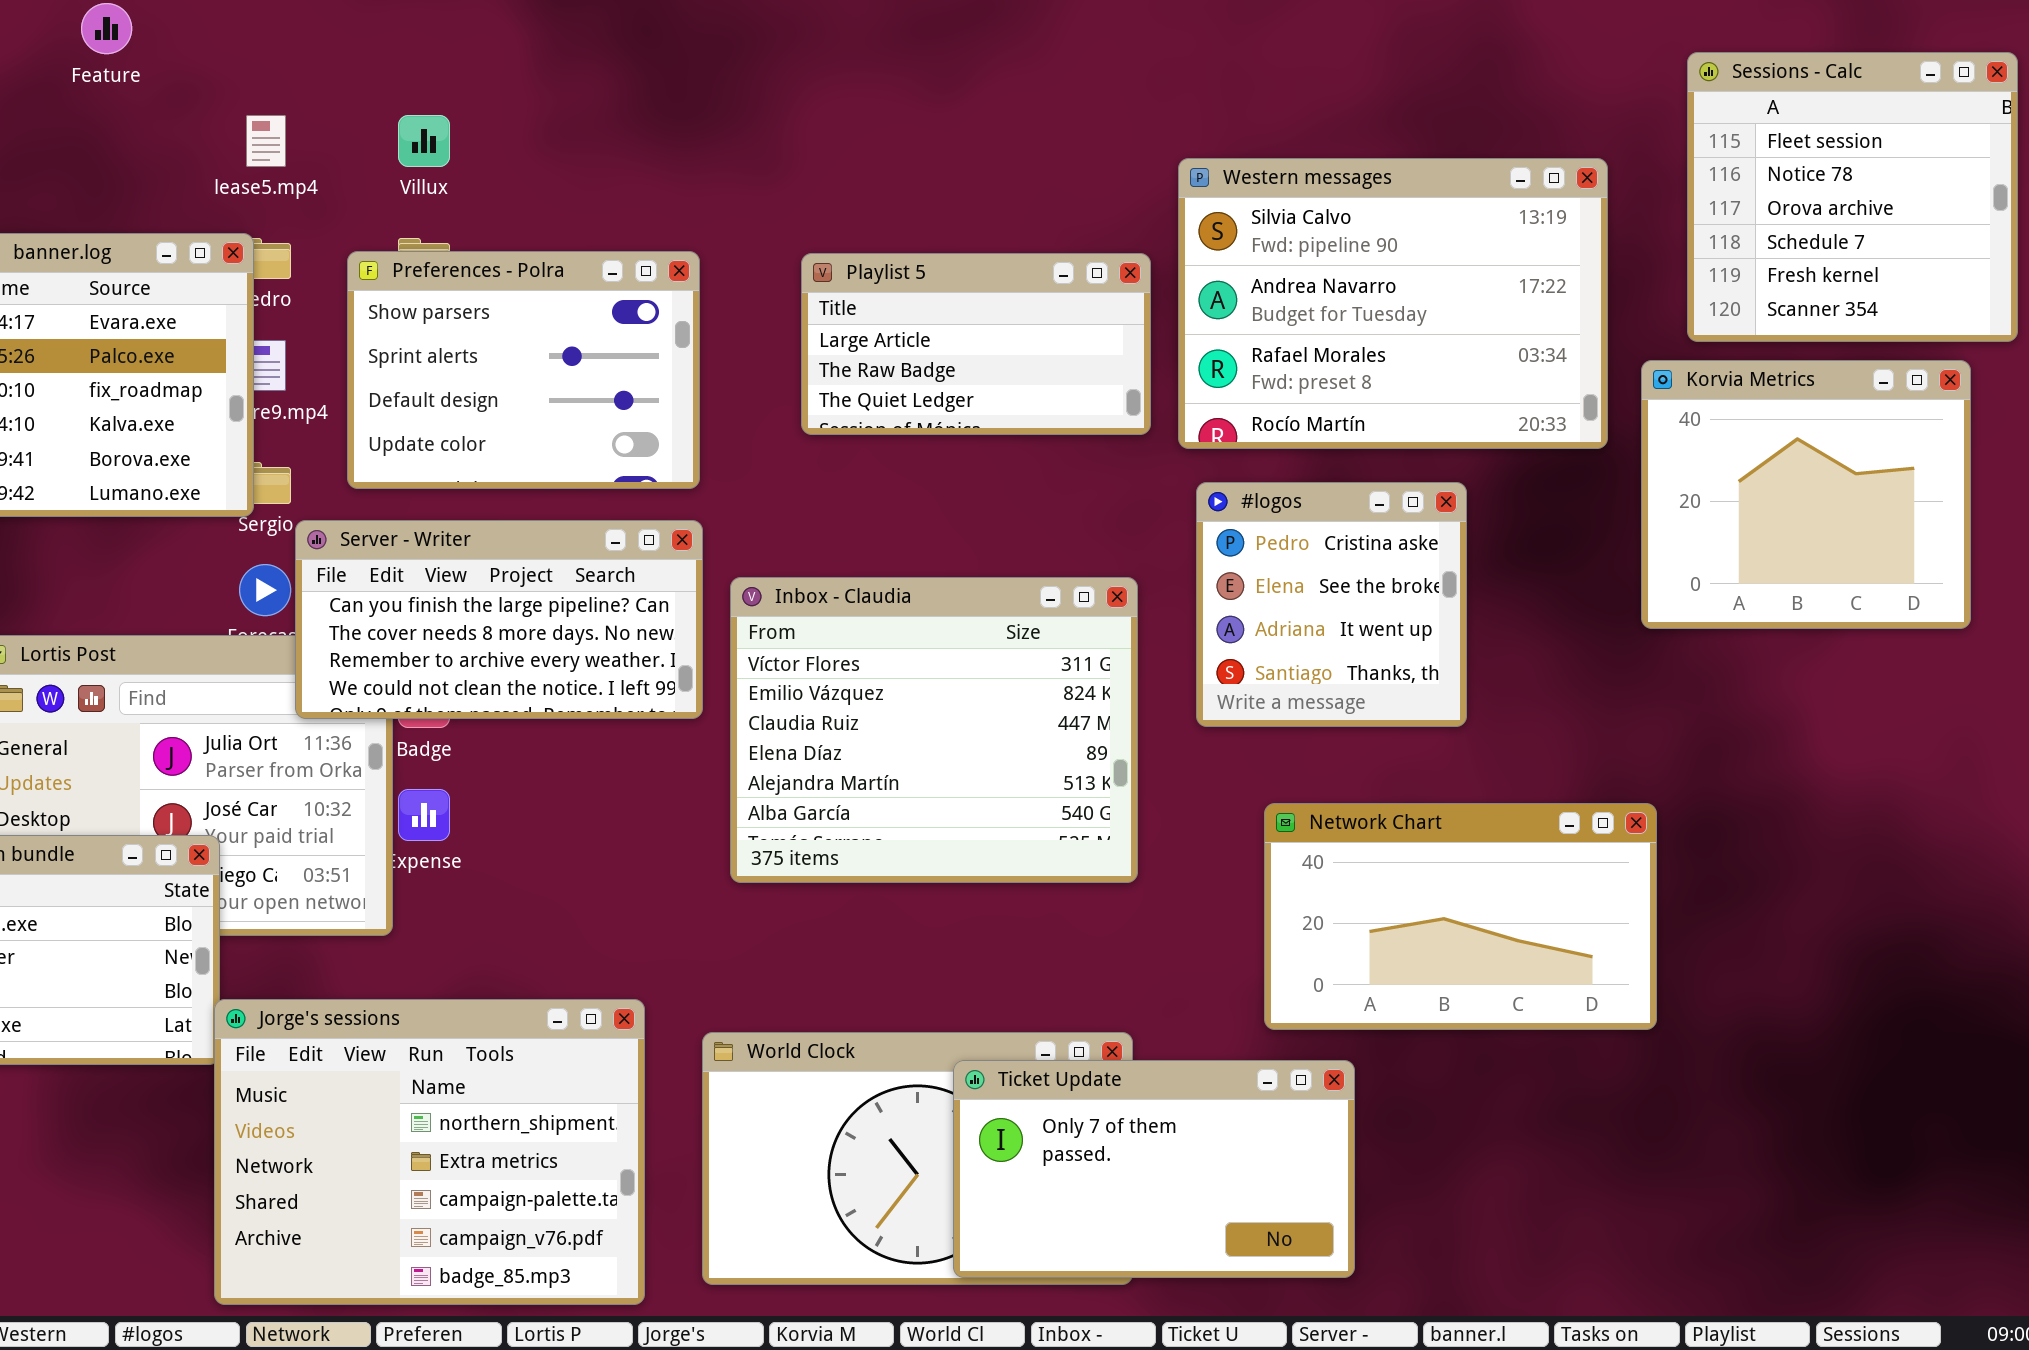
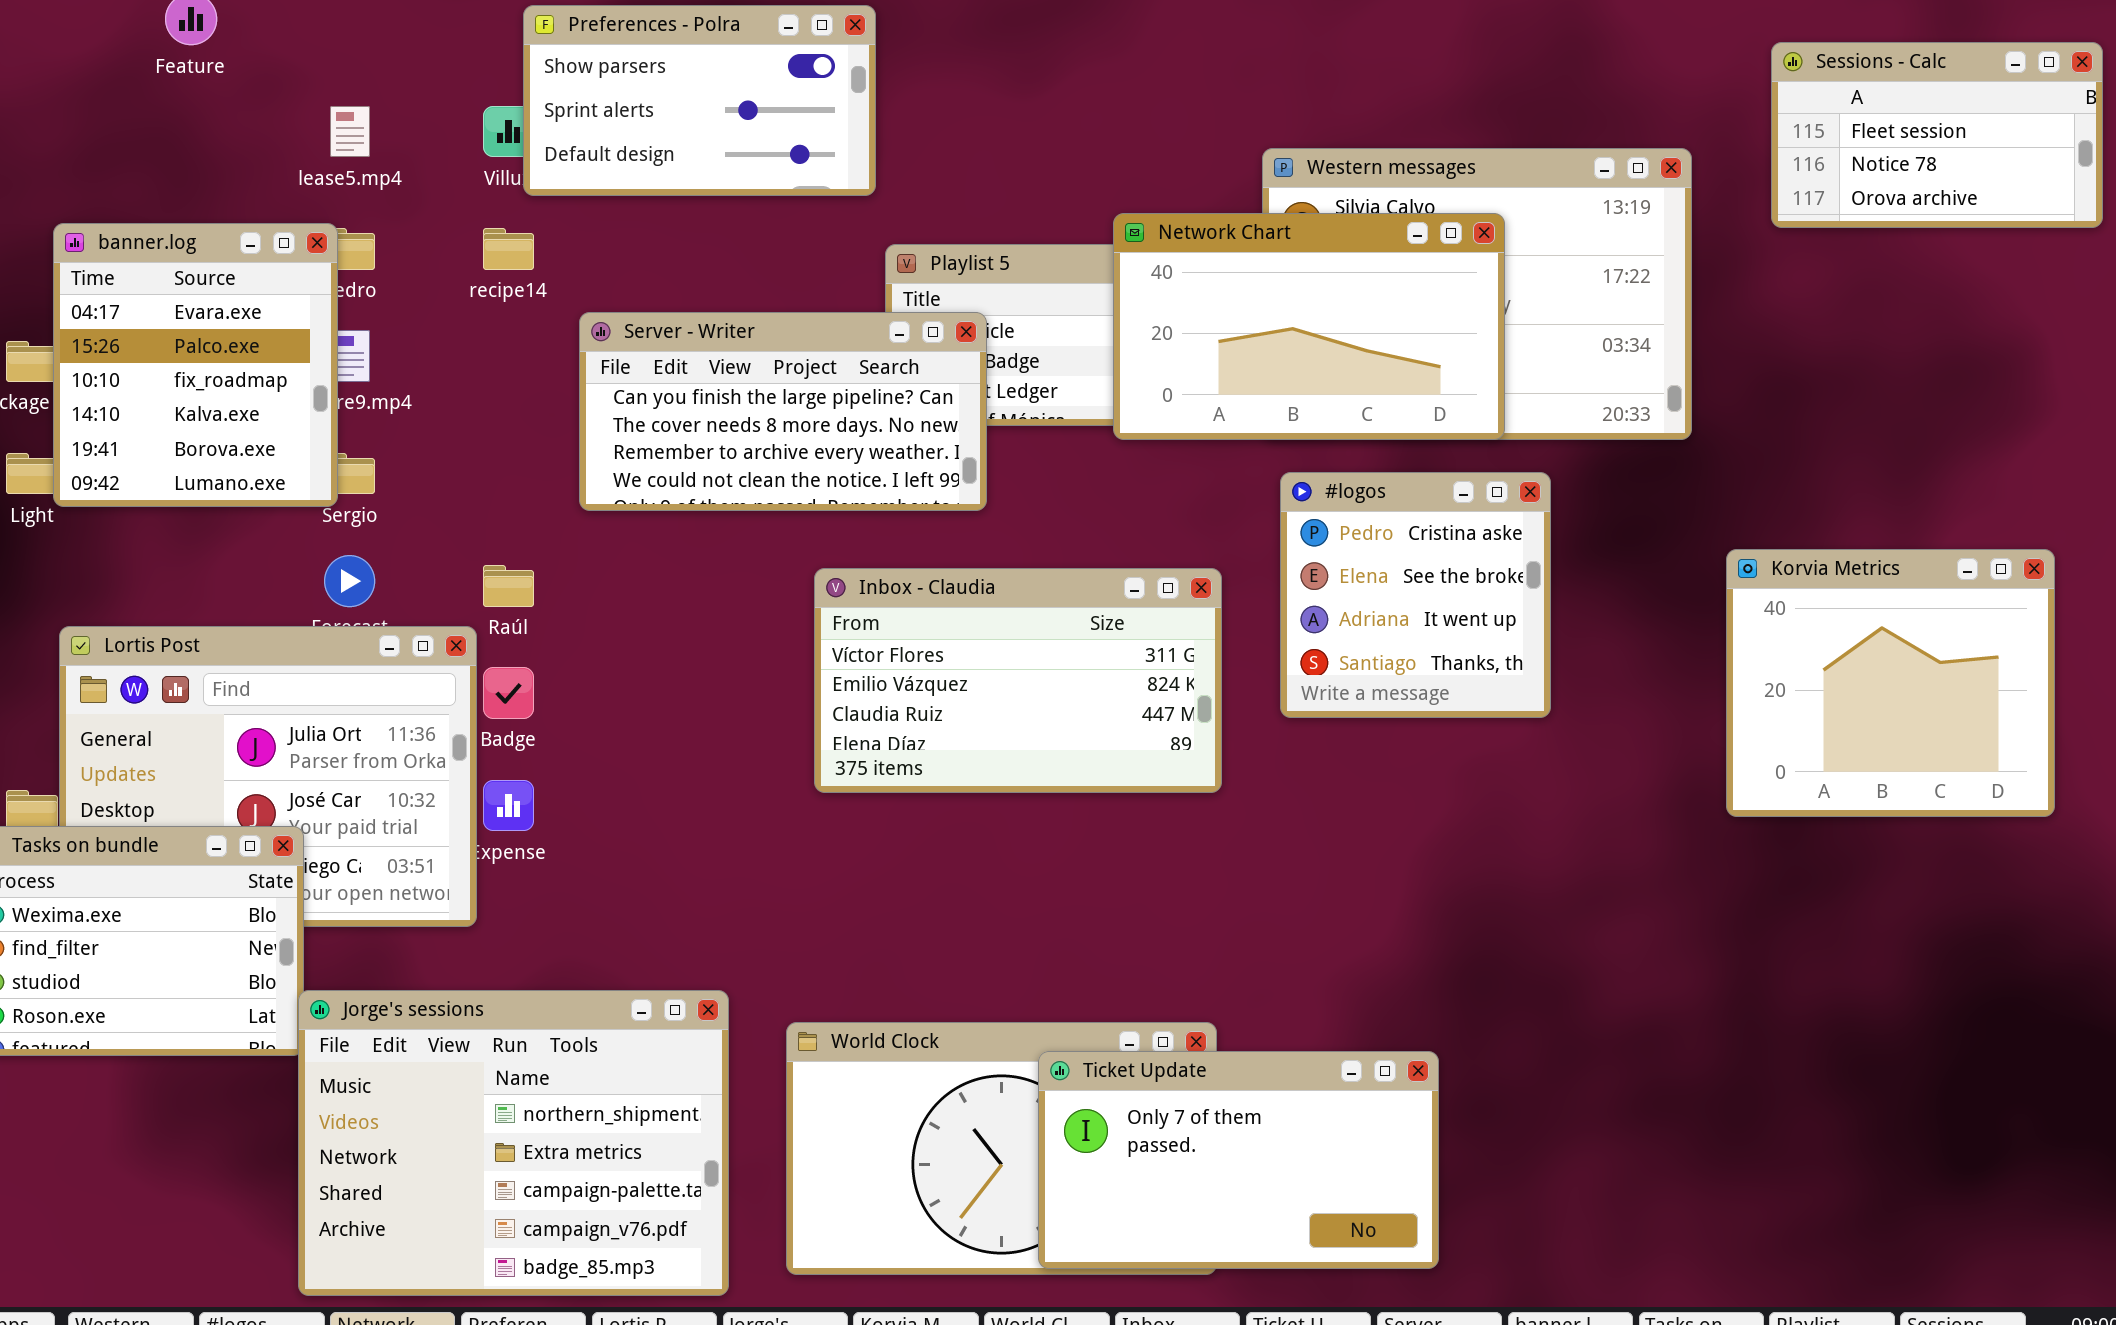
Sessions - Calc: [1687,52,2018,342] -> [1771,42,2103,228], resized
Preferences - Polra: [347,251,700,489] -> [523,5,876,196], moved, resized
Korvia Metrics: [1641,360,1971,629] -> [1726,549,2055,817], moved
Server - Writer: [295,520,703,719] -> [579,312,987,511], moved
Inbox - Claudia: [730,577,1138,883] -> [814,568,1222,793], resized
Network Chart: [1264,803,1657,1030] -> [1113,213,1505,440], moved

